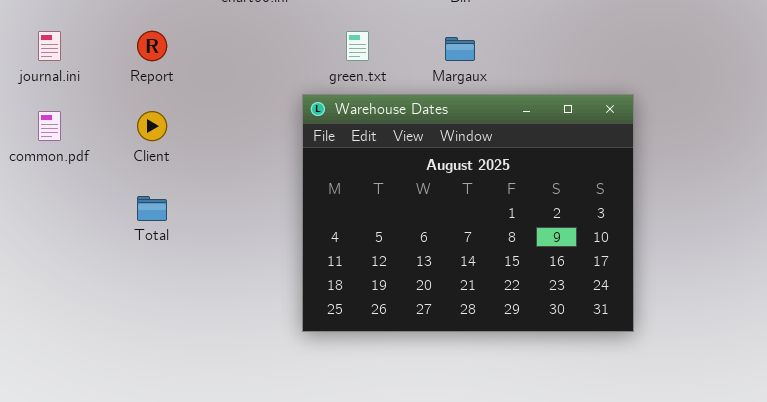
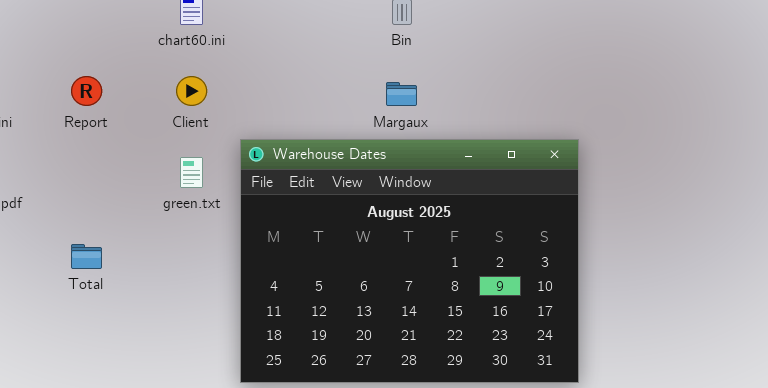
green.txt: [346,31,369,61] -> [180,157,203,188], moved
Client: [137,111,167,141] -> [176,76,207,106], moved

